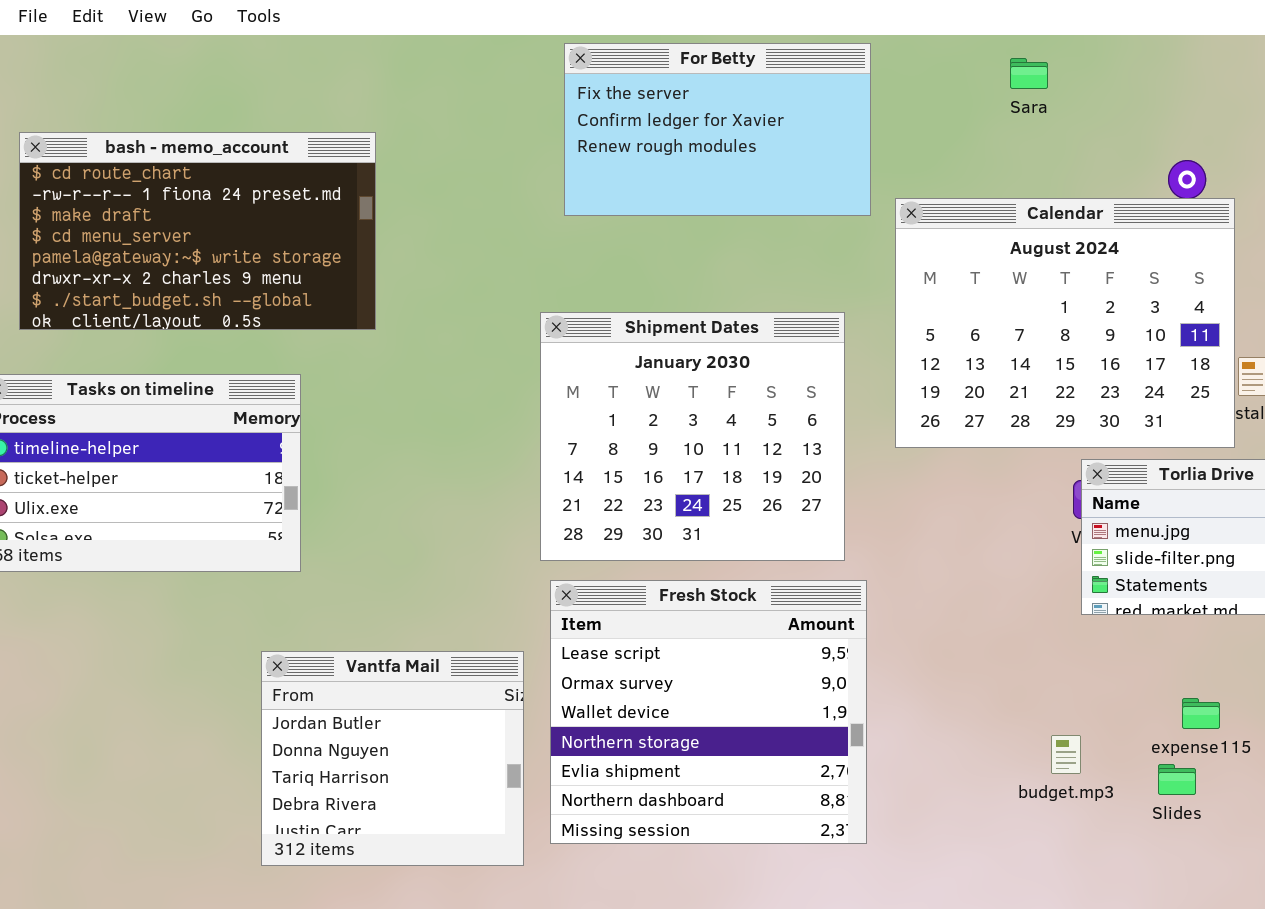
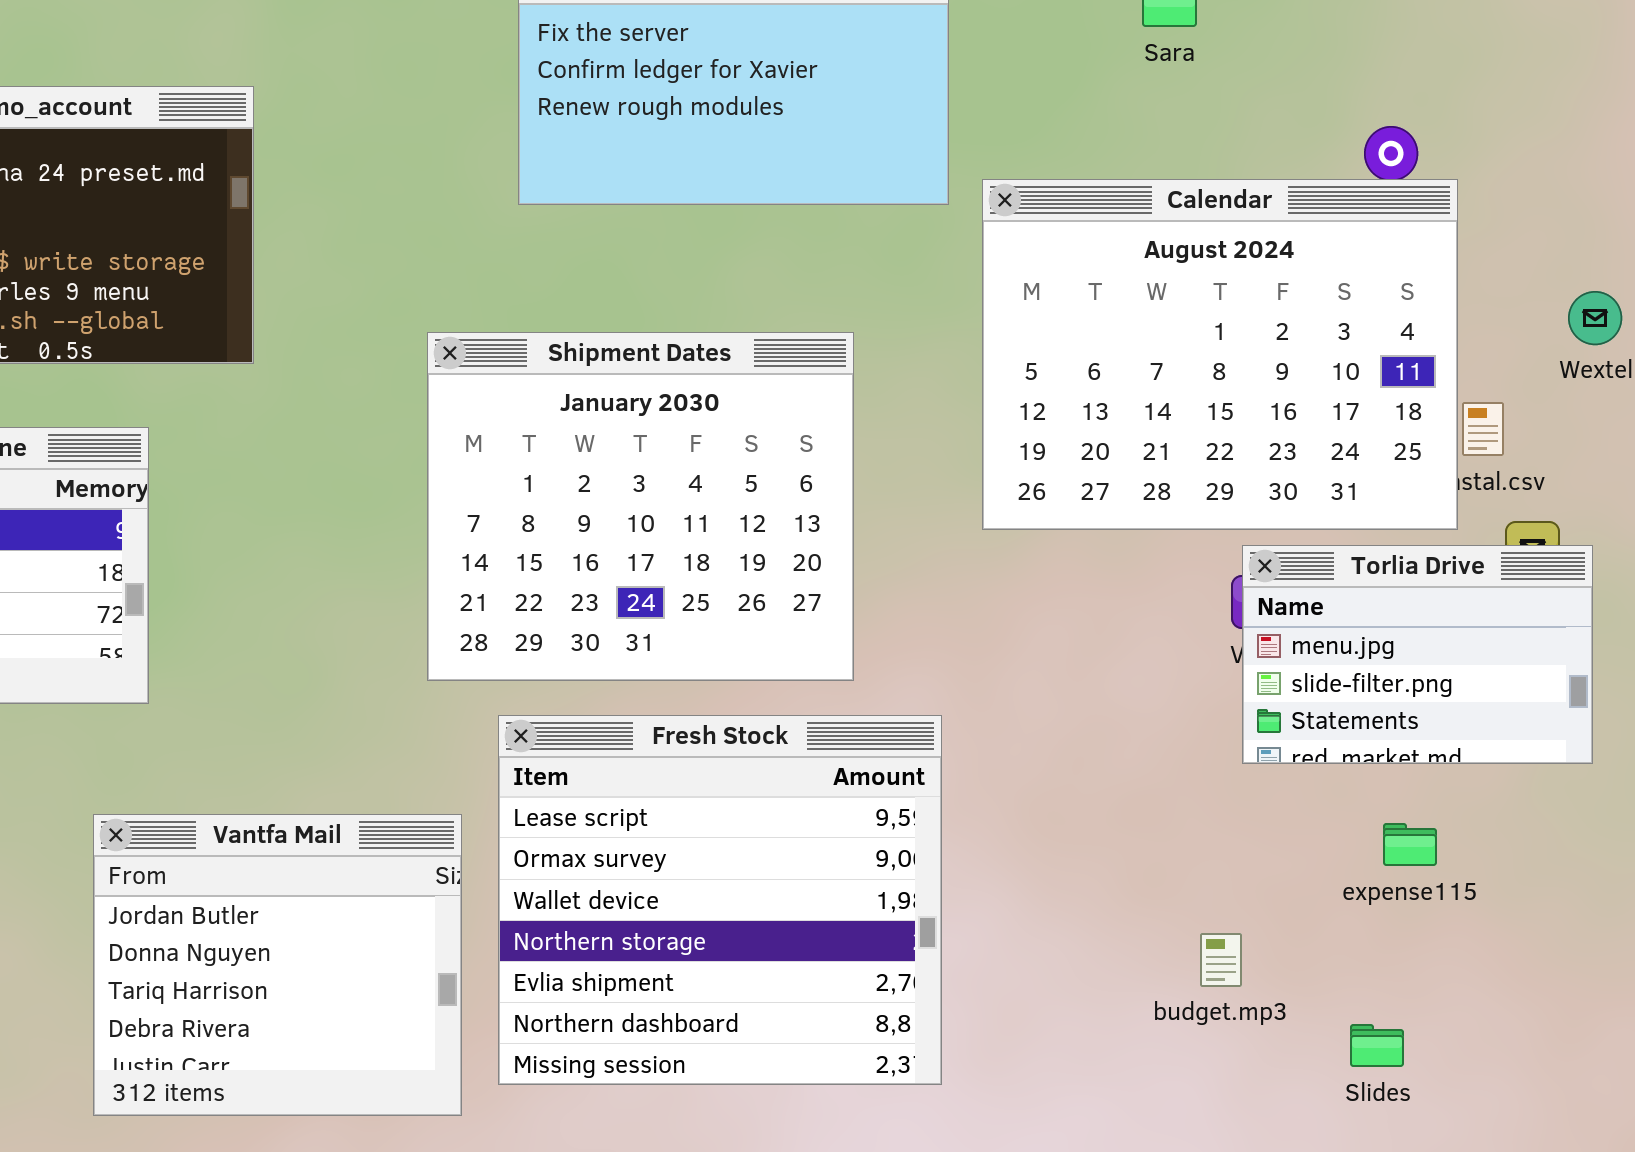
Shipment Dates: [540,312,845,561] -> [427,332,854,681], moved
expense115: [1182,698,1220,729] -> [1383,823,1437,866], moved
Slides: [1158,764,1196,795] -> [1350,1024,1404,1067], moved

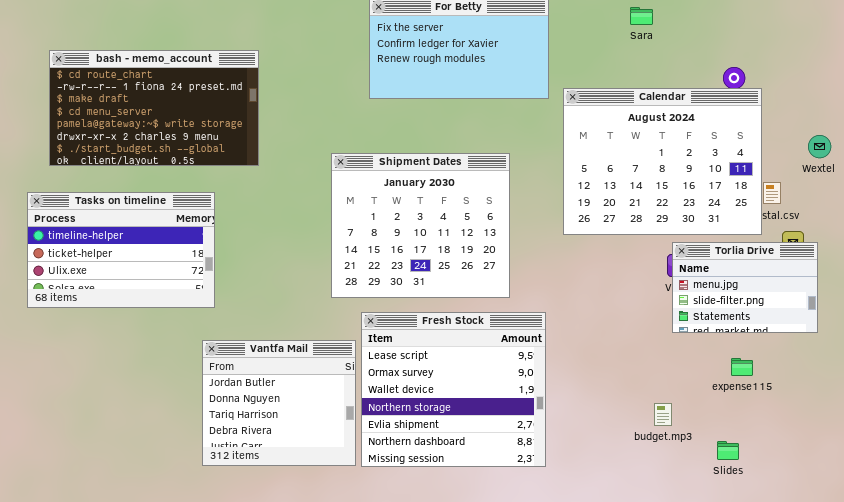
Vantfa Mail: [93,814,462,1116] -> [202,340,356,466], moved

